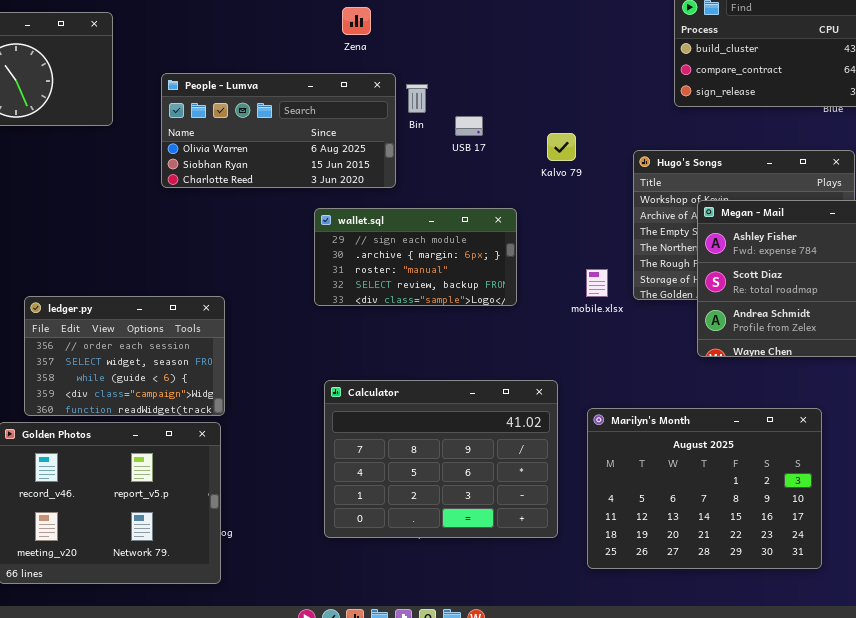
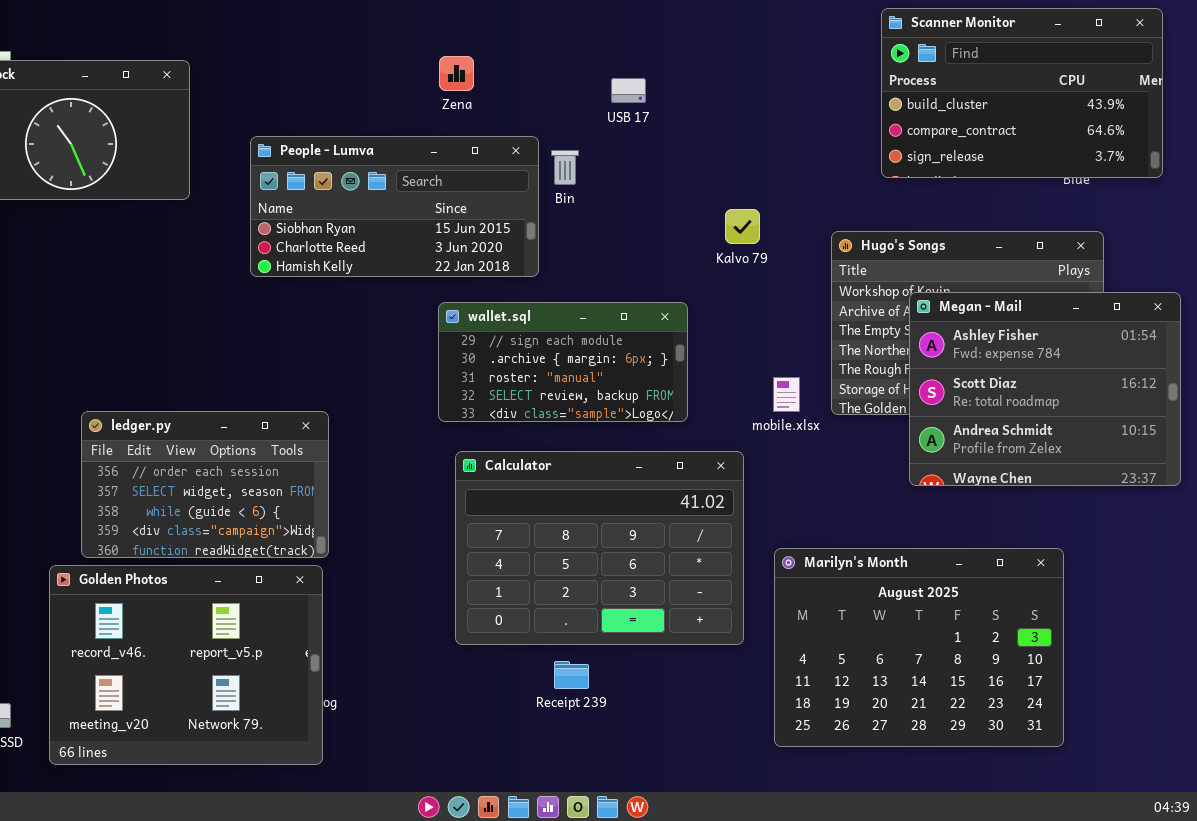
Zena: [342,7,371,35] -> [439,56,474,91], moved
People - Lumva: [161,73,396,188] -> [250,136,539,277], scrolled down 1 row
USB 17: [455,116,483,136] -> [611,78,646,103], moved
Calculator: [324,380,558,538] -> [455,451,744,645], moved

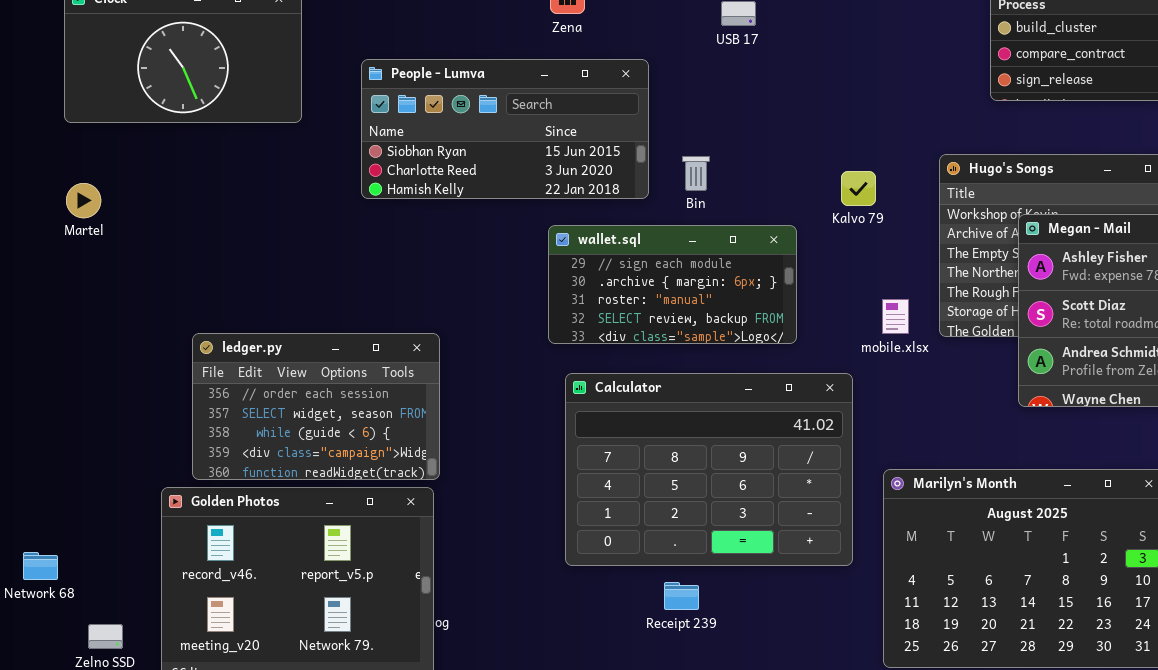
Bin: [551,150,579,185] -> [682,156,710,191], moved
Kalvo 79: [725,209,760,244] -> [841,171,876,206], moved

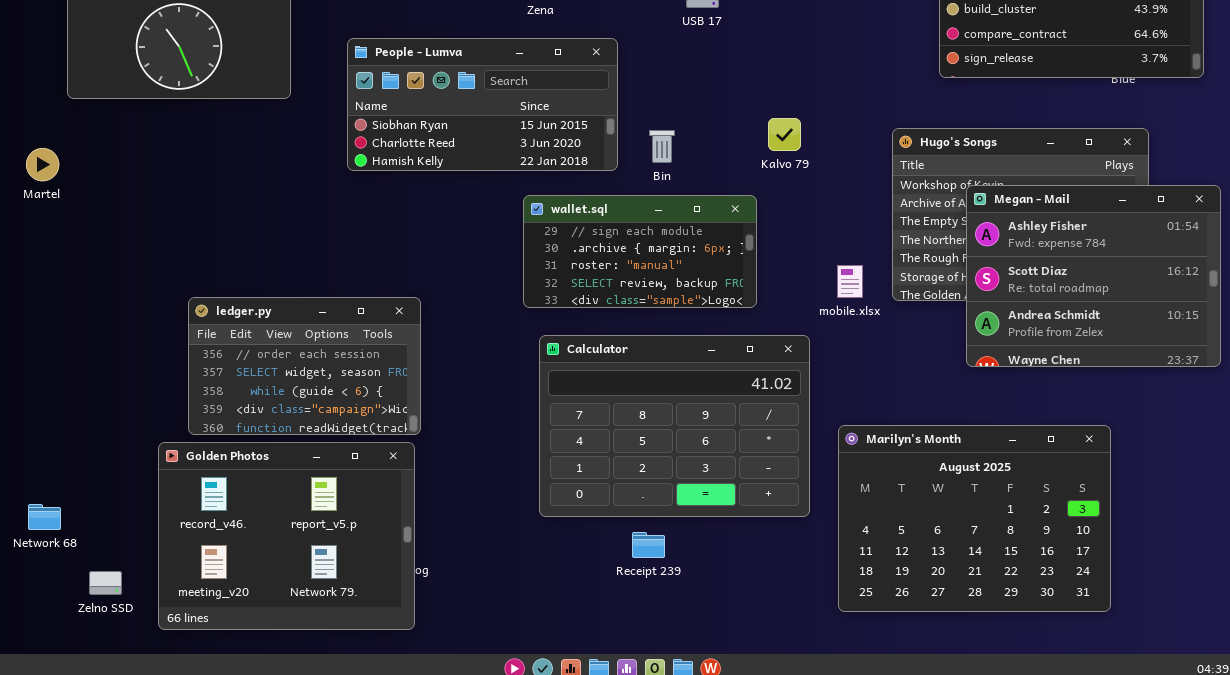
Kalvo 79: [841,171,876,206] -> [768,118,801,151], moved
Martel: [66,183,101,218] -> [26,148,59,181], moved

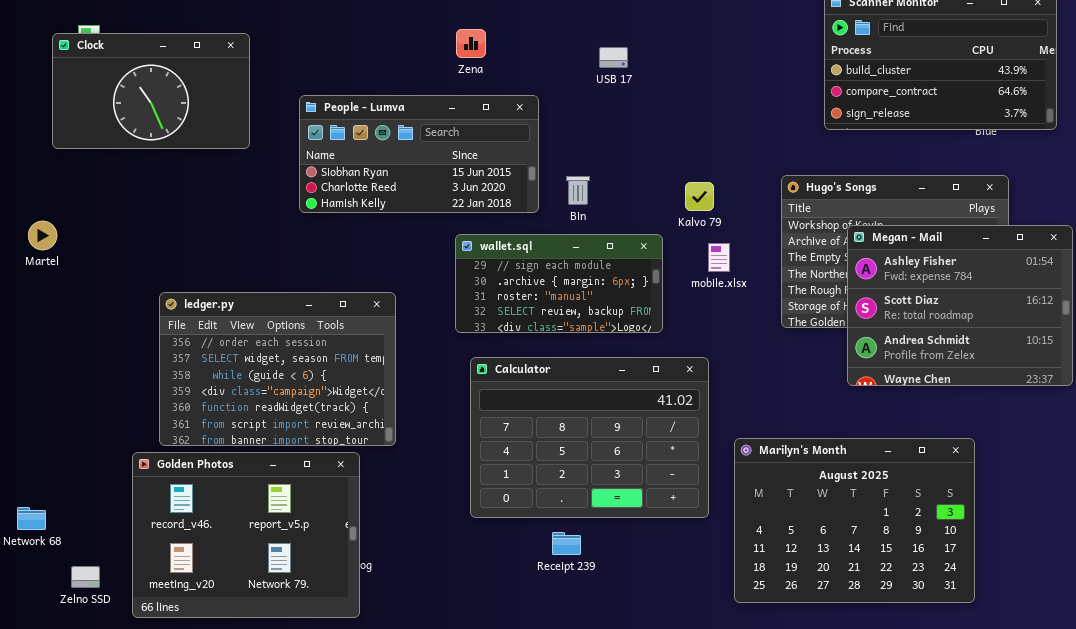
Kalvo 79: [768,118,801,151] -> [685,182,714,211], moved
Martel: [26,148,59,181] -> [28,221,57,250], moved
mobile.xlsx: [837,265,863,298] -> [708,243,730,272], moved
ledger.py: [188,297,421,435] -> [159,292,396,446], resized

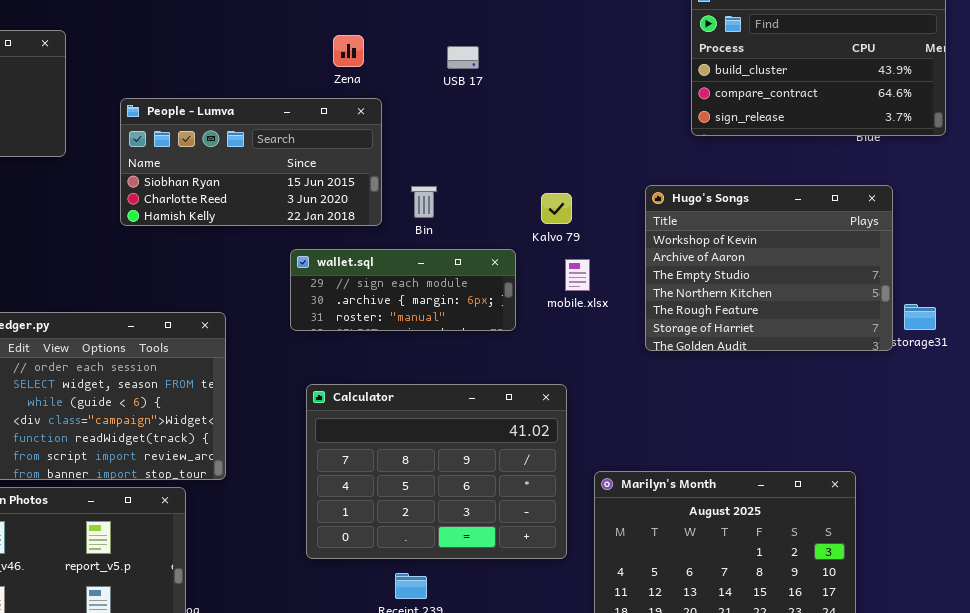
Zena: [456,29,486,58] -> [333,35,364,67], moved
Megan - Mail: [847,225,1073,386] -> none, closed
wallet.sql: [455,234,663,333] -> [290,249,516,331], resized

